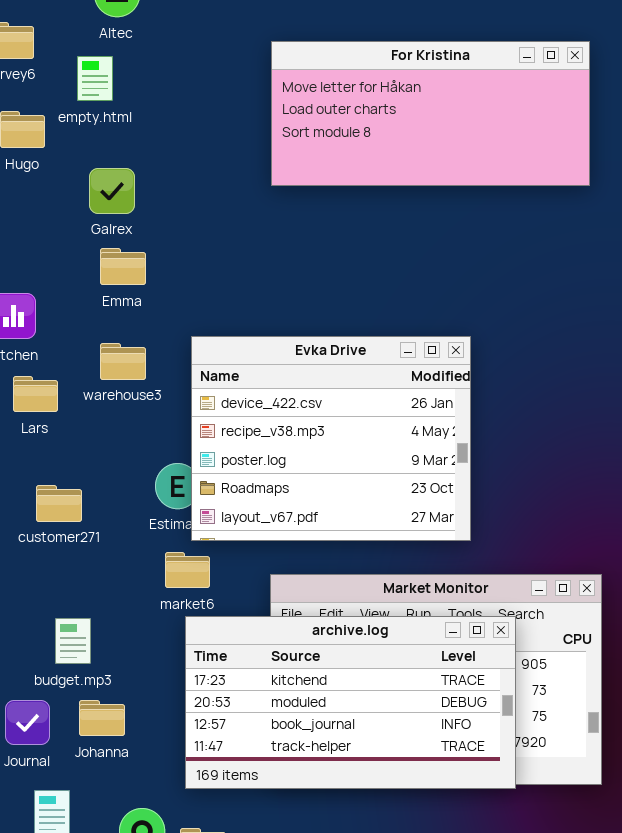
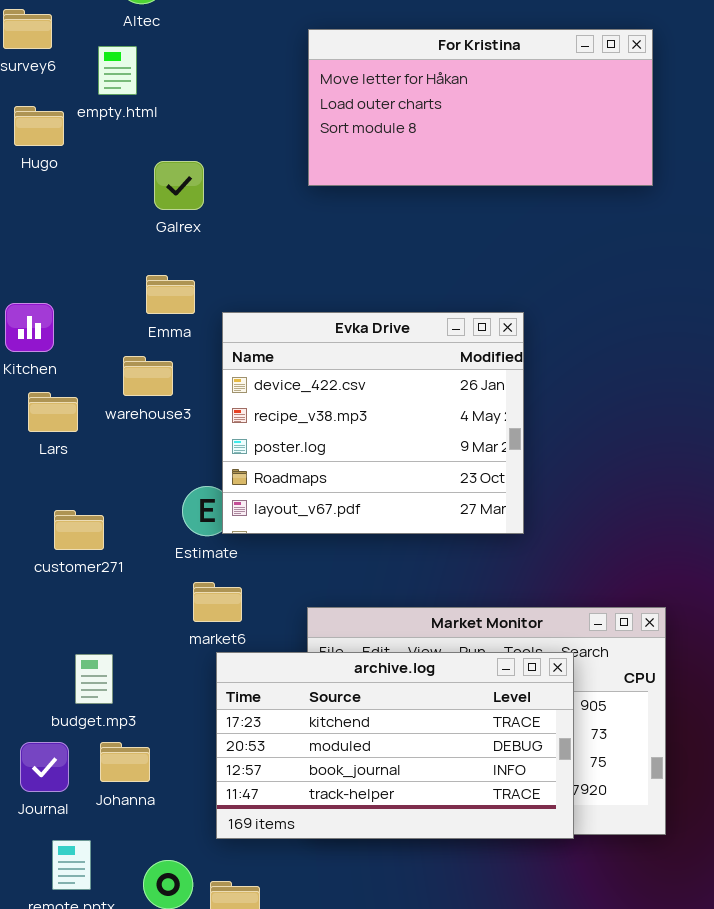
Galrex: [89,168,135,214] -> [154,161,204,210], moved
Emma: [100,248,146,285] -> [146,275,195,314], moved
Evka Drive: [191,336,471,541] -> [222,312,524,534], moved

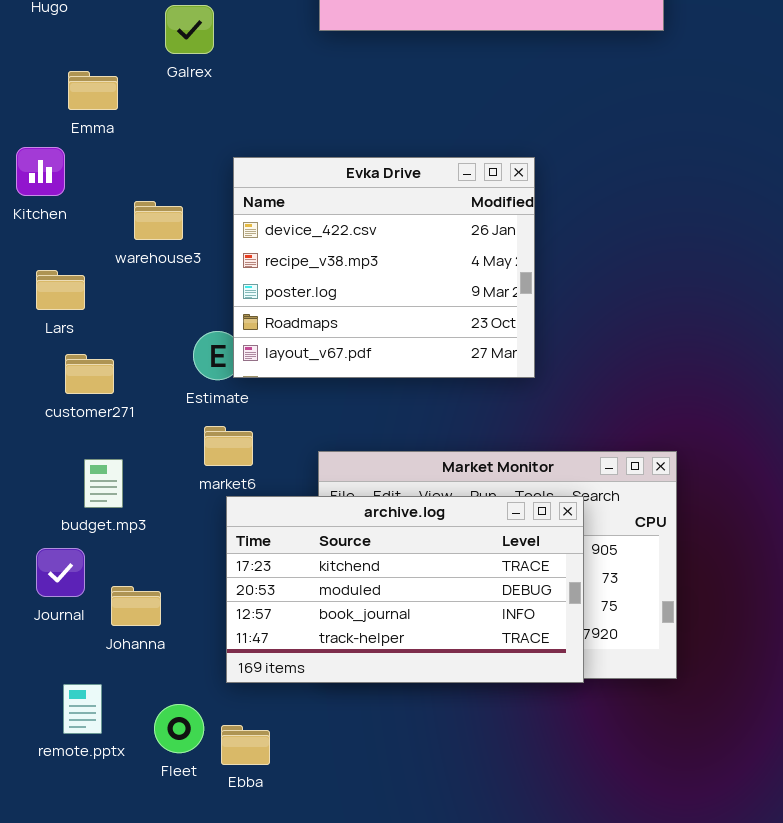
Emma: [146,275,195,314] -> [68,71,118,110], moved
Lars: [28,392,78,432] -> [36,270,85,310], moved
budget.mp3: [75,654,113,704] -> [84,459,123,508], moved
Journal: [20,742,69,792] -> [36,548,85,597], moved

